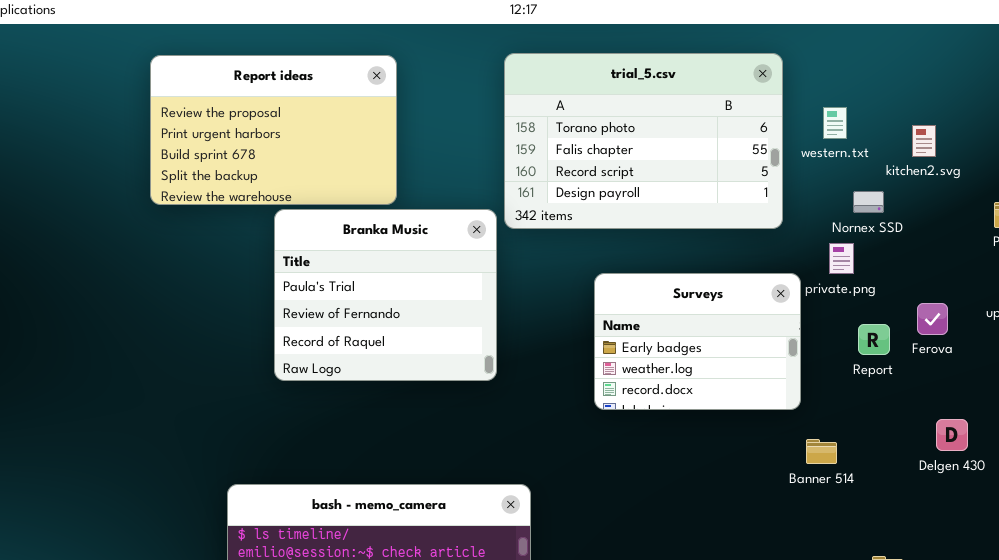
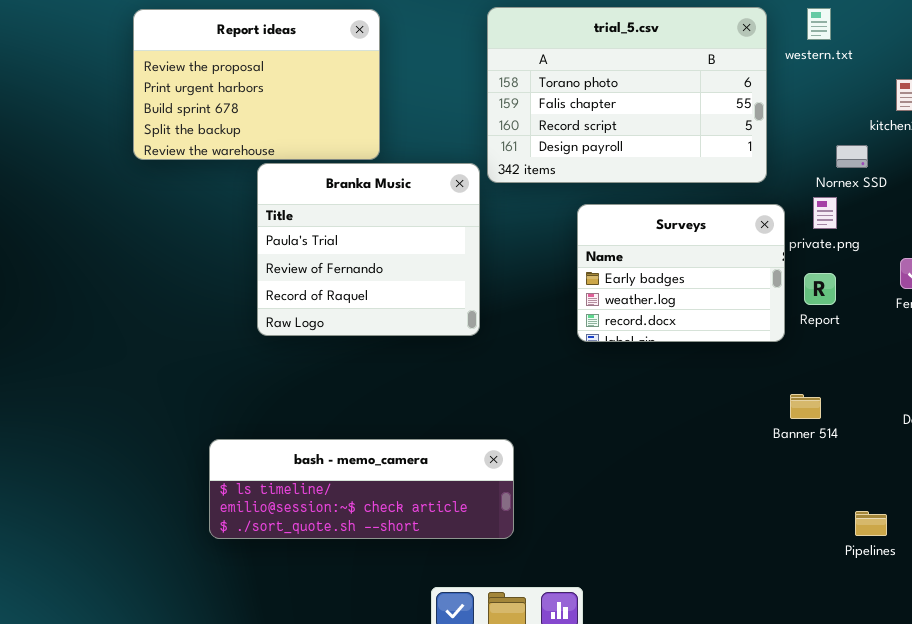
western.txt: [823,107,847,139] -> [807,8,831,40], moved
Surveys: [594,273,801,410] -> [577,204,785,342], moved
Report: [858,324,890,355] -> [804,273,836,305], moved

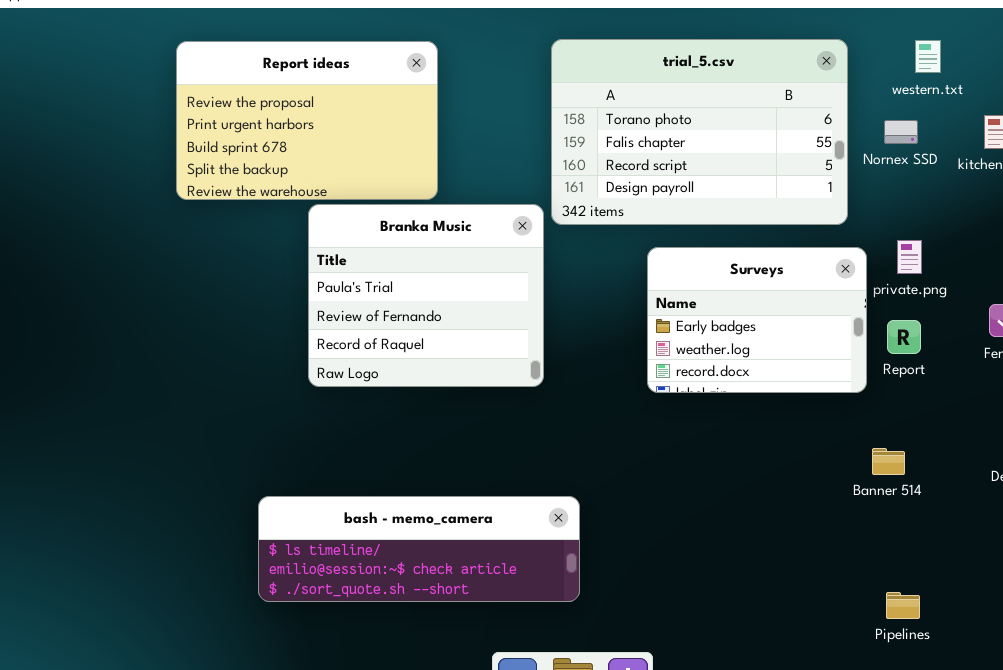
western.txt: [807,8,831,40] -> [915,40,941,73], moved
Nornex SSD: [836,145,868,168] -> [884,120,918,144], moved
Pipelines: [855,511,887,536] -> [886,592,920,619], moved

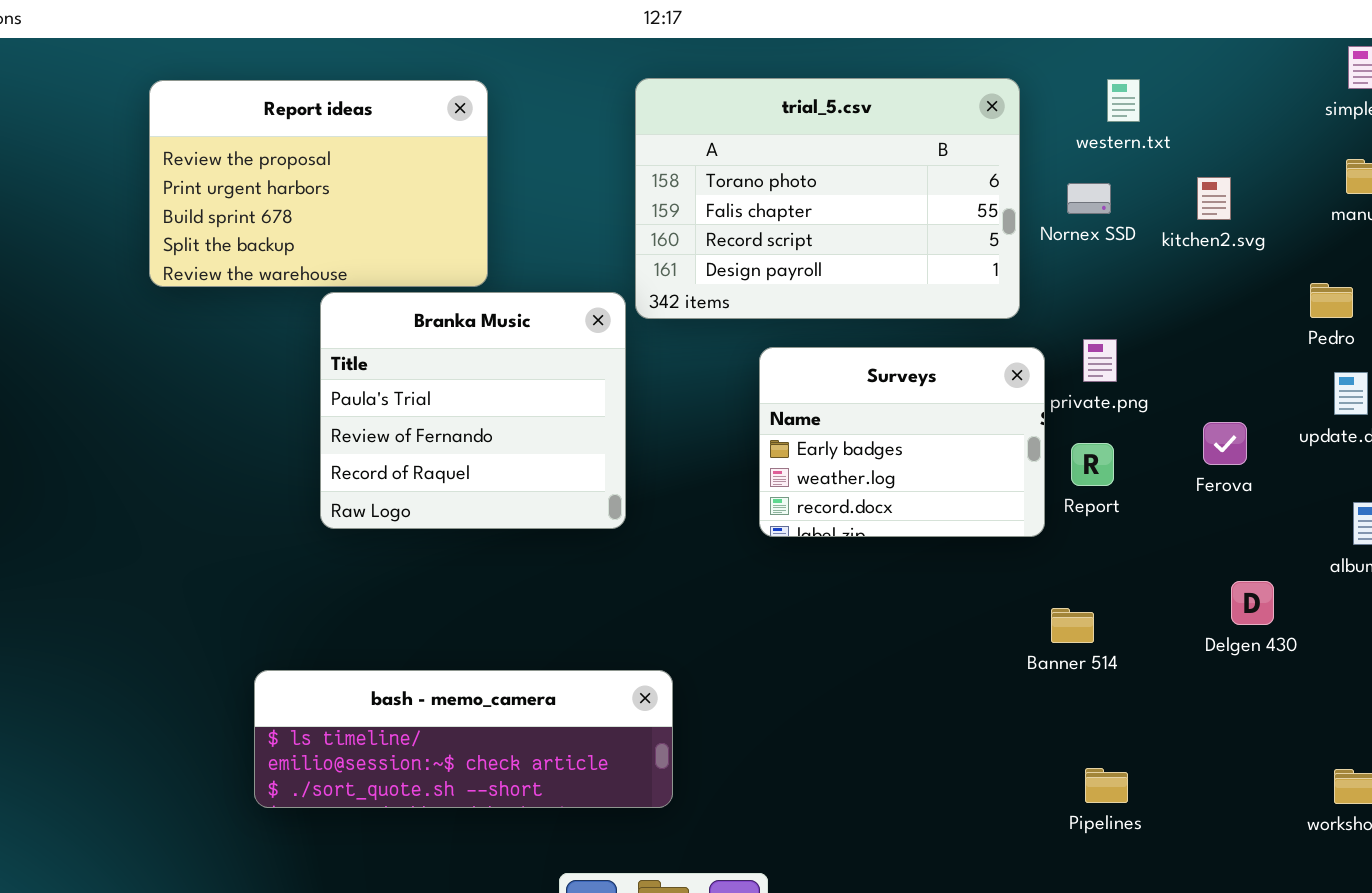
Pipelines: [886,592,920,619] -> [1085,768,1128,803], moved

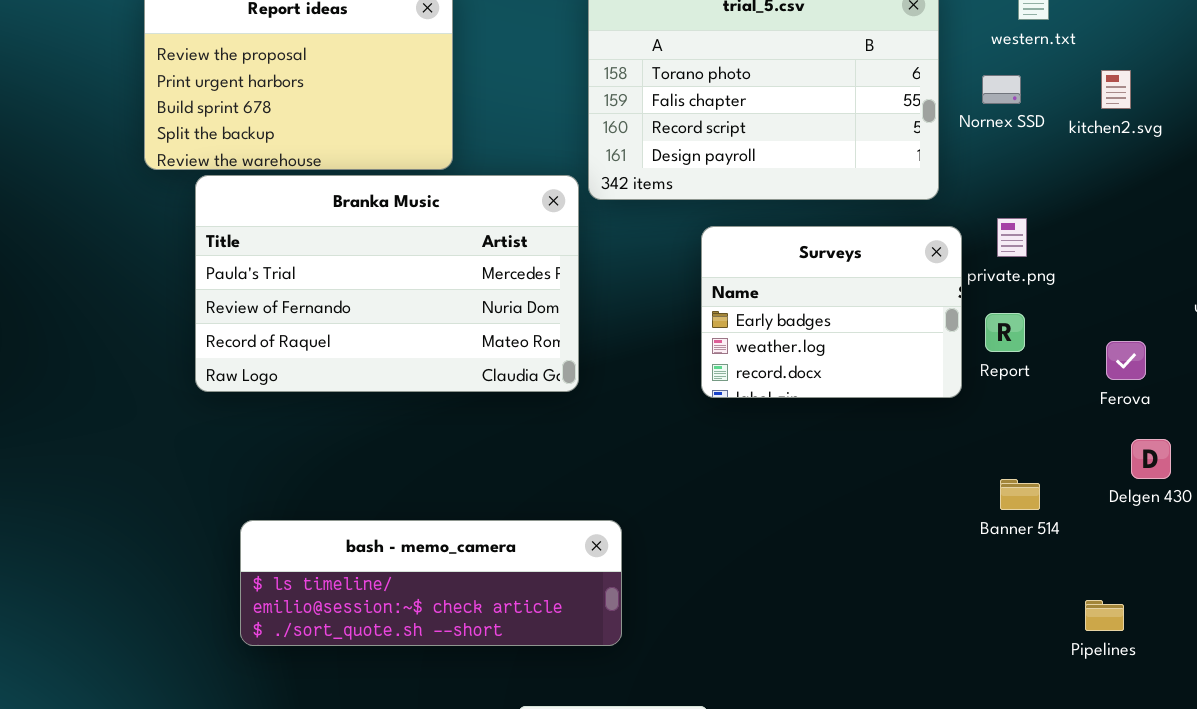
Branka Music: [320,292,626,529] -> [195,175,579,392], resized
Ferova: [1203,422,1247,465] -> [1106,341,1146,380], moved
Banner 514: [1051,608,1094,643] -> [1000,479,1040,510], moved
Pipelines: [1085,768,1128,803] -> [1085,600,1124,631], moved

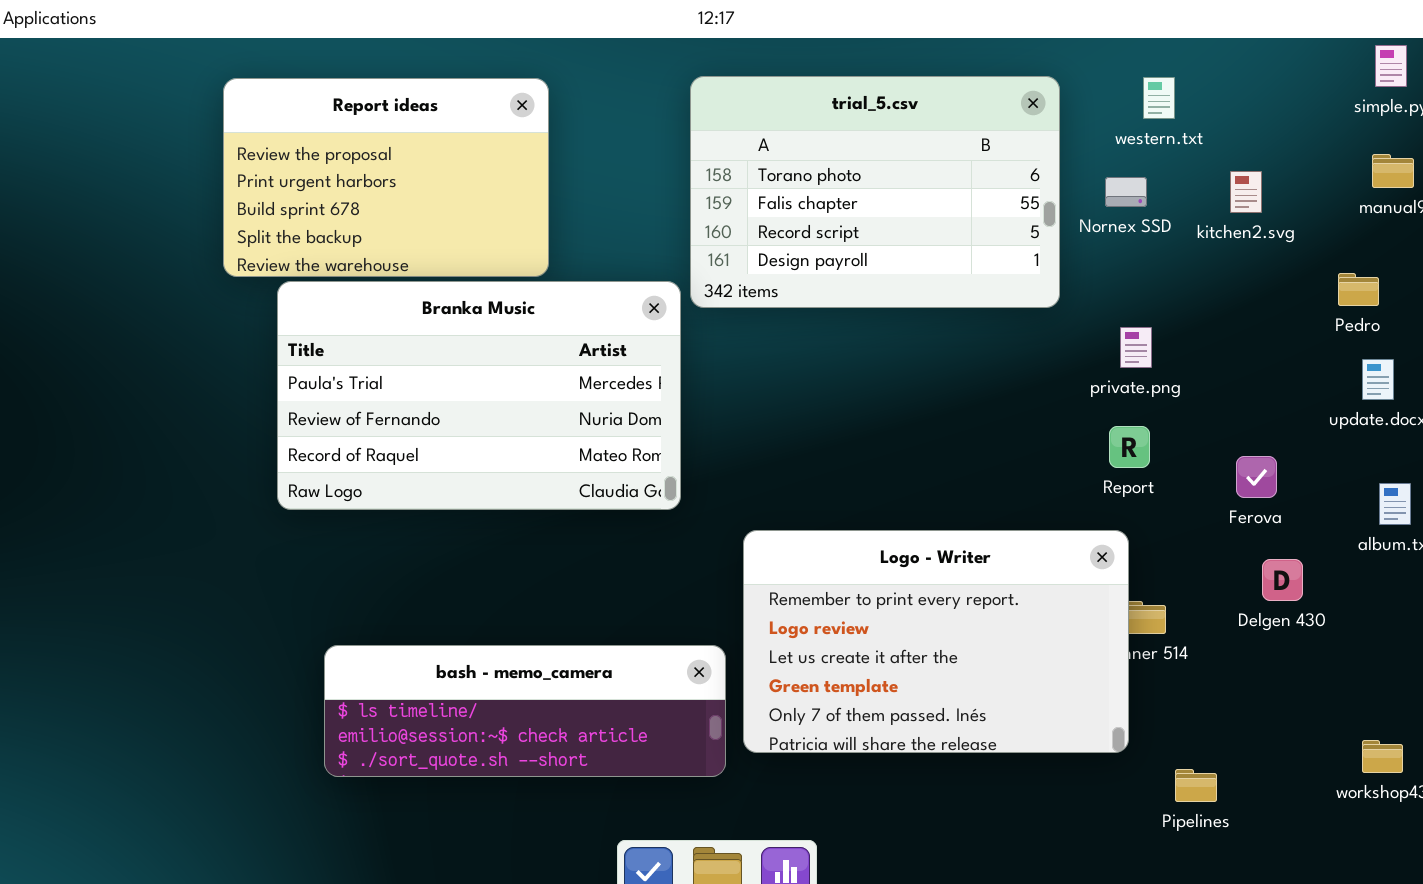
Surveys: [701,226,962,398] -> none, closed
Logo - Writer: none -> [743,530,1129,753], opened
Pipelines: [1085,600,1124,631] -> [1175,769,1217,802], moved

